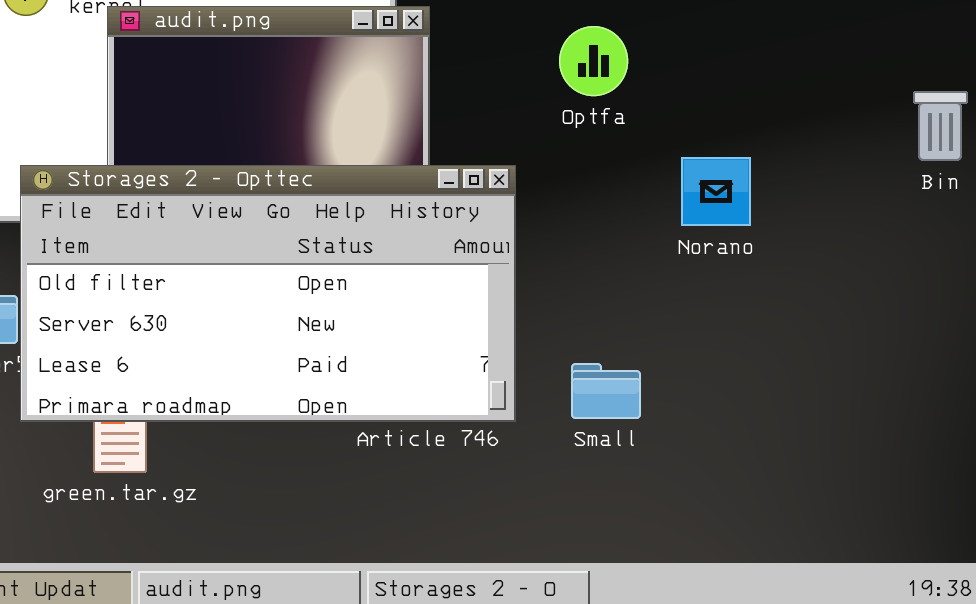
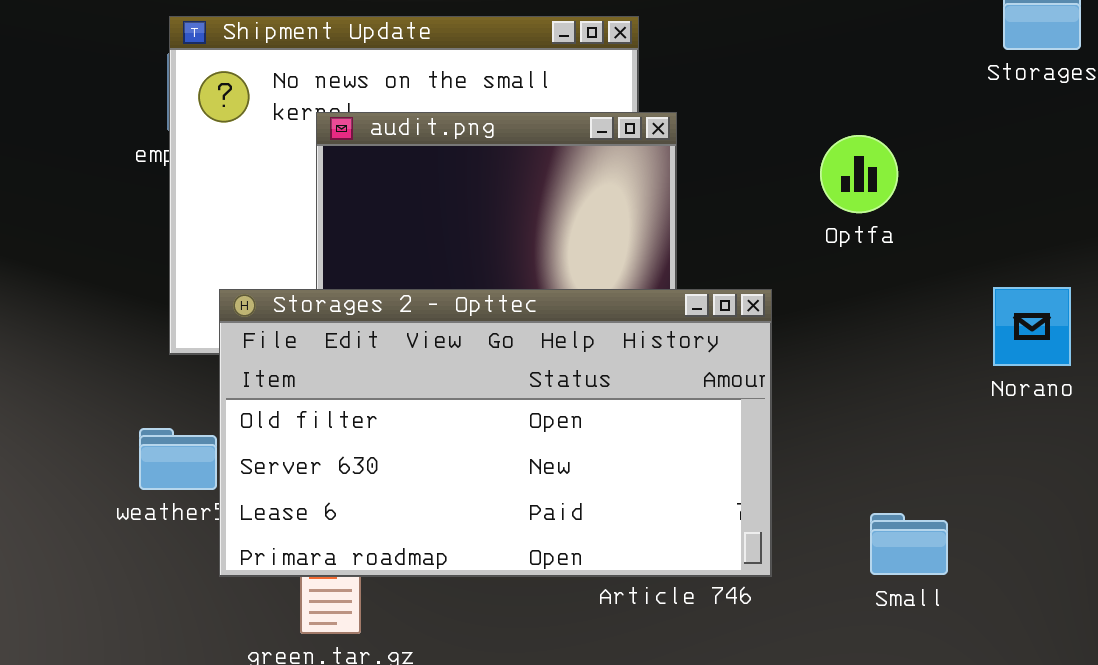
Norano: [681,157,751,226] -> [993,287,1071,366], moved
Small: [571,363,641,419] -> [870,513,948,575], moved

